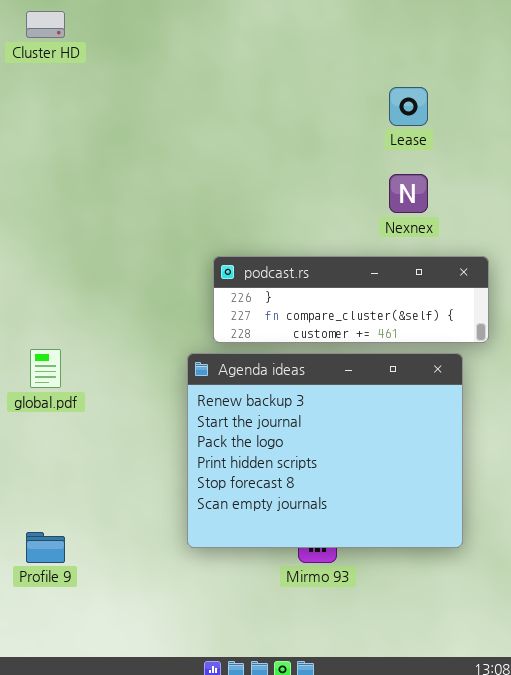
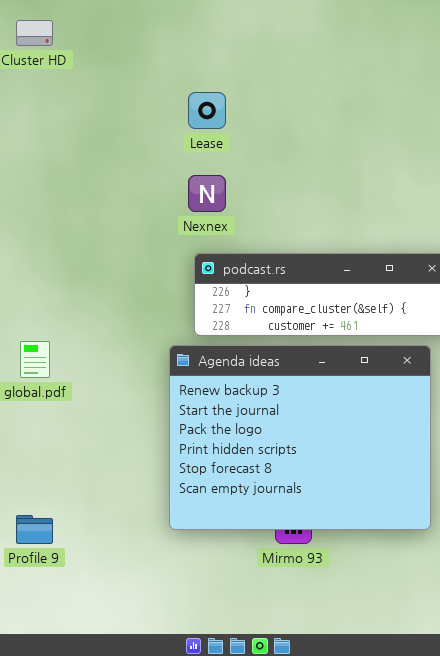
Lease: [389,87,428,126] -> [188,92,226,129], moved
Nexnex: [389,174,428,213] -> [188,175,226,212], moved

